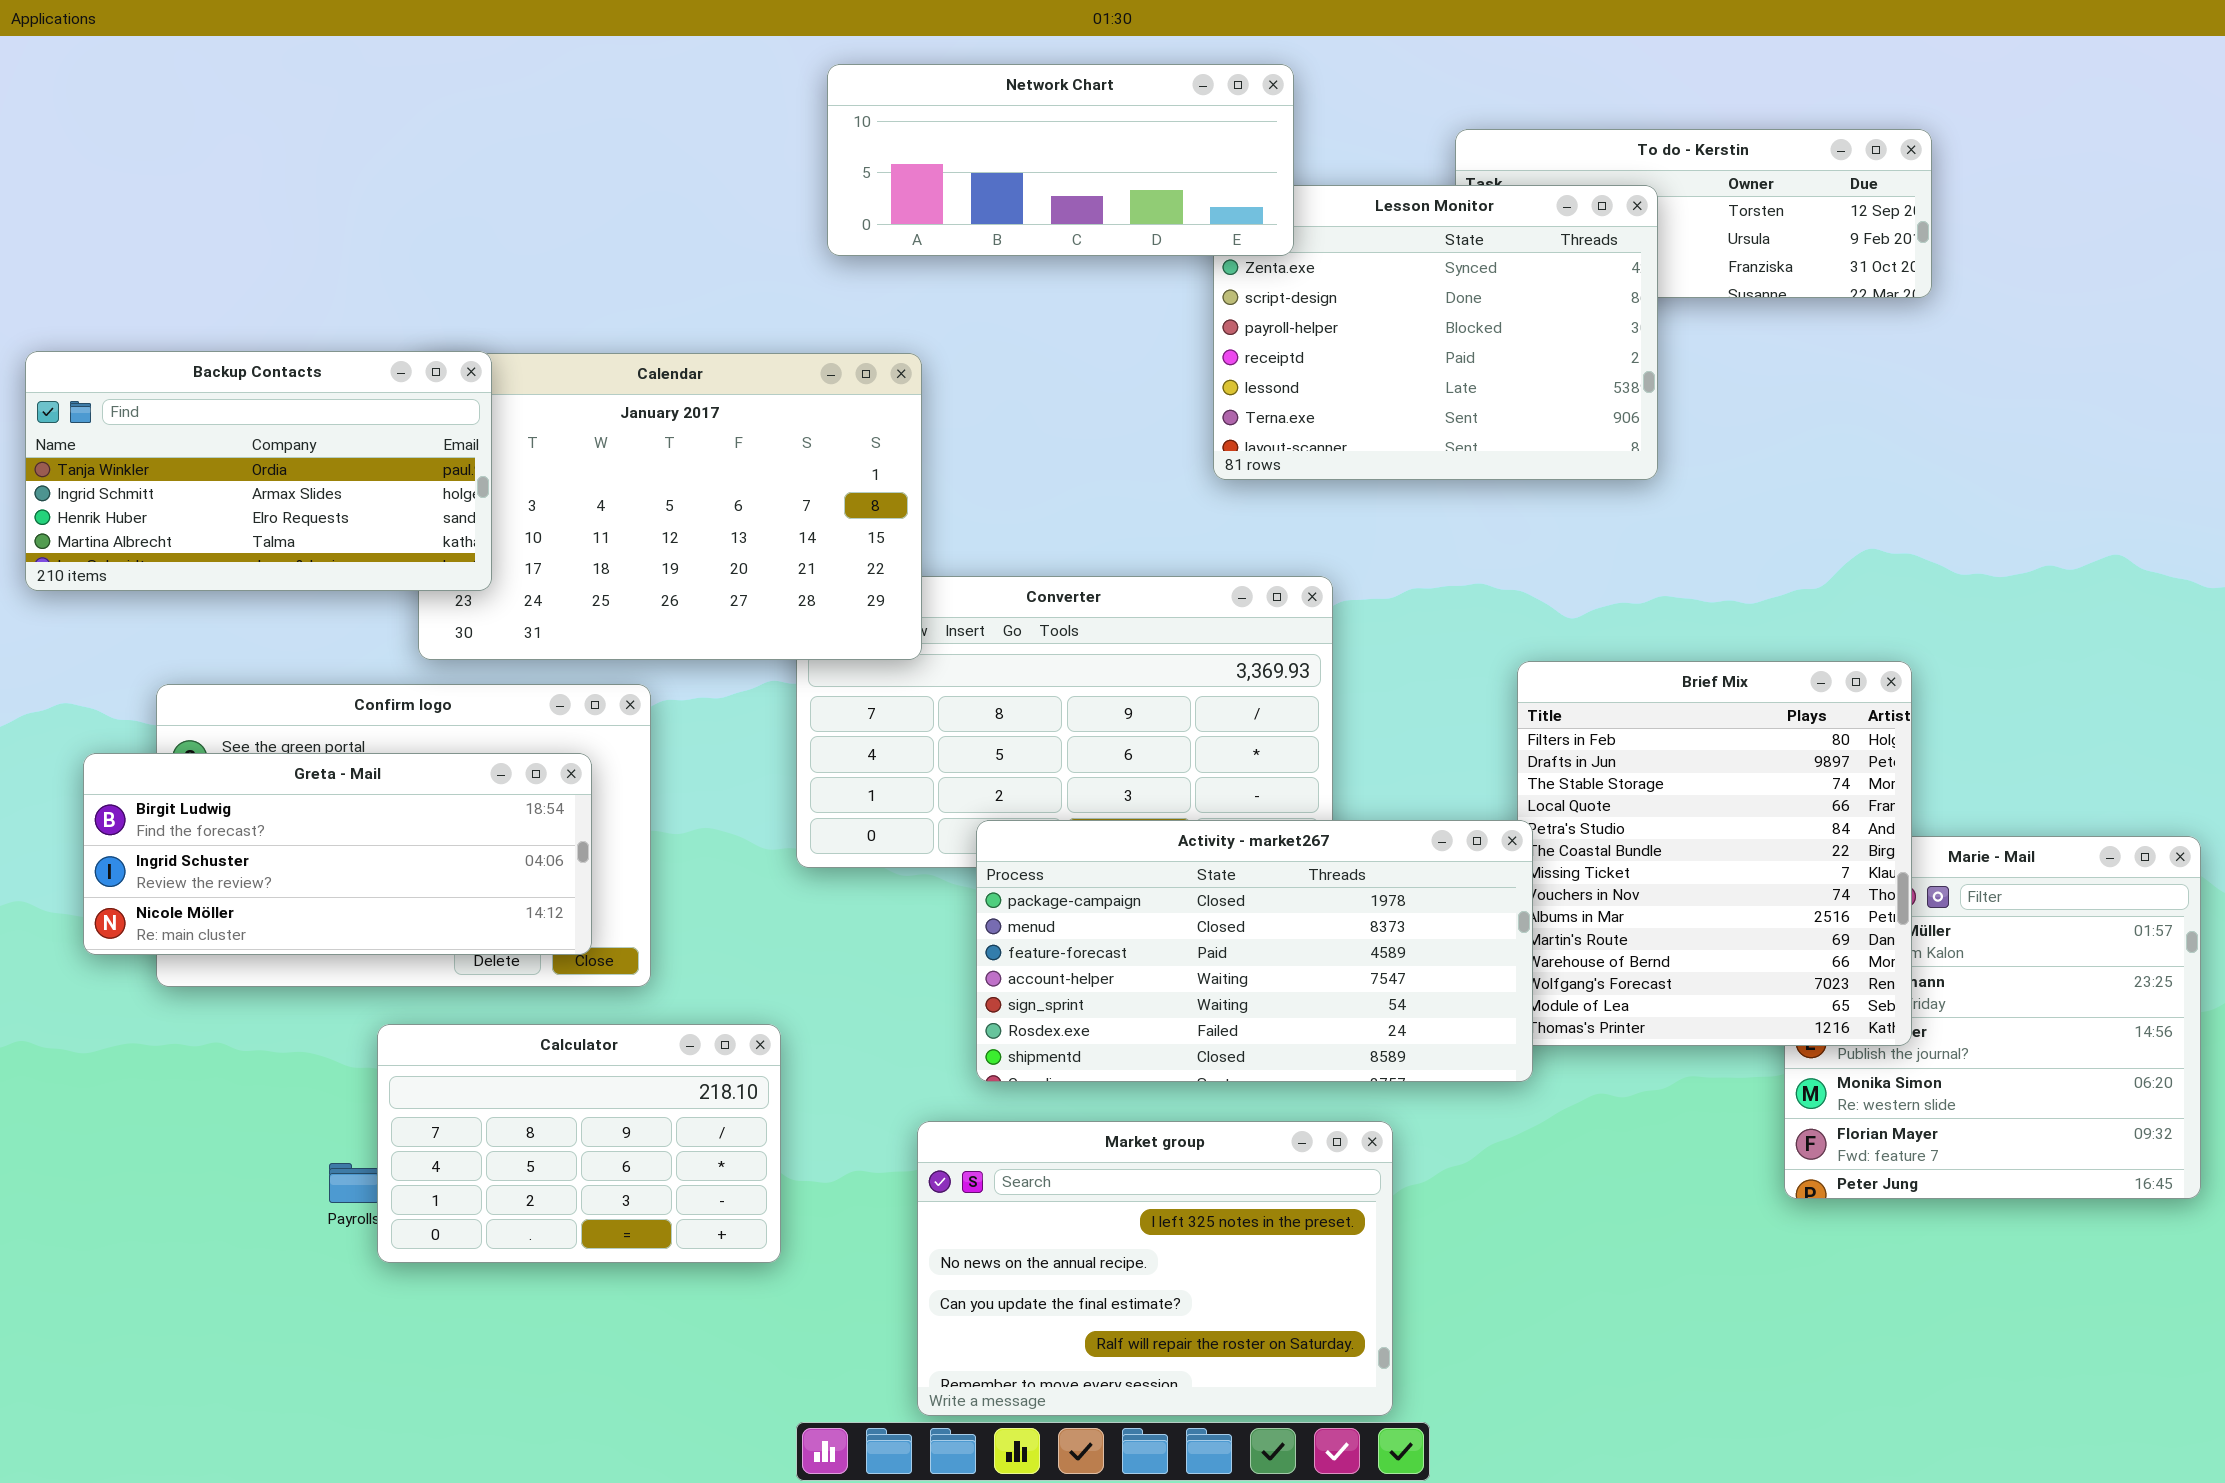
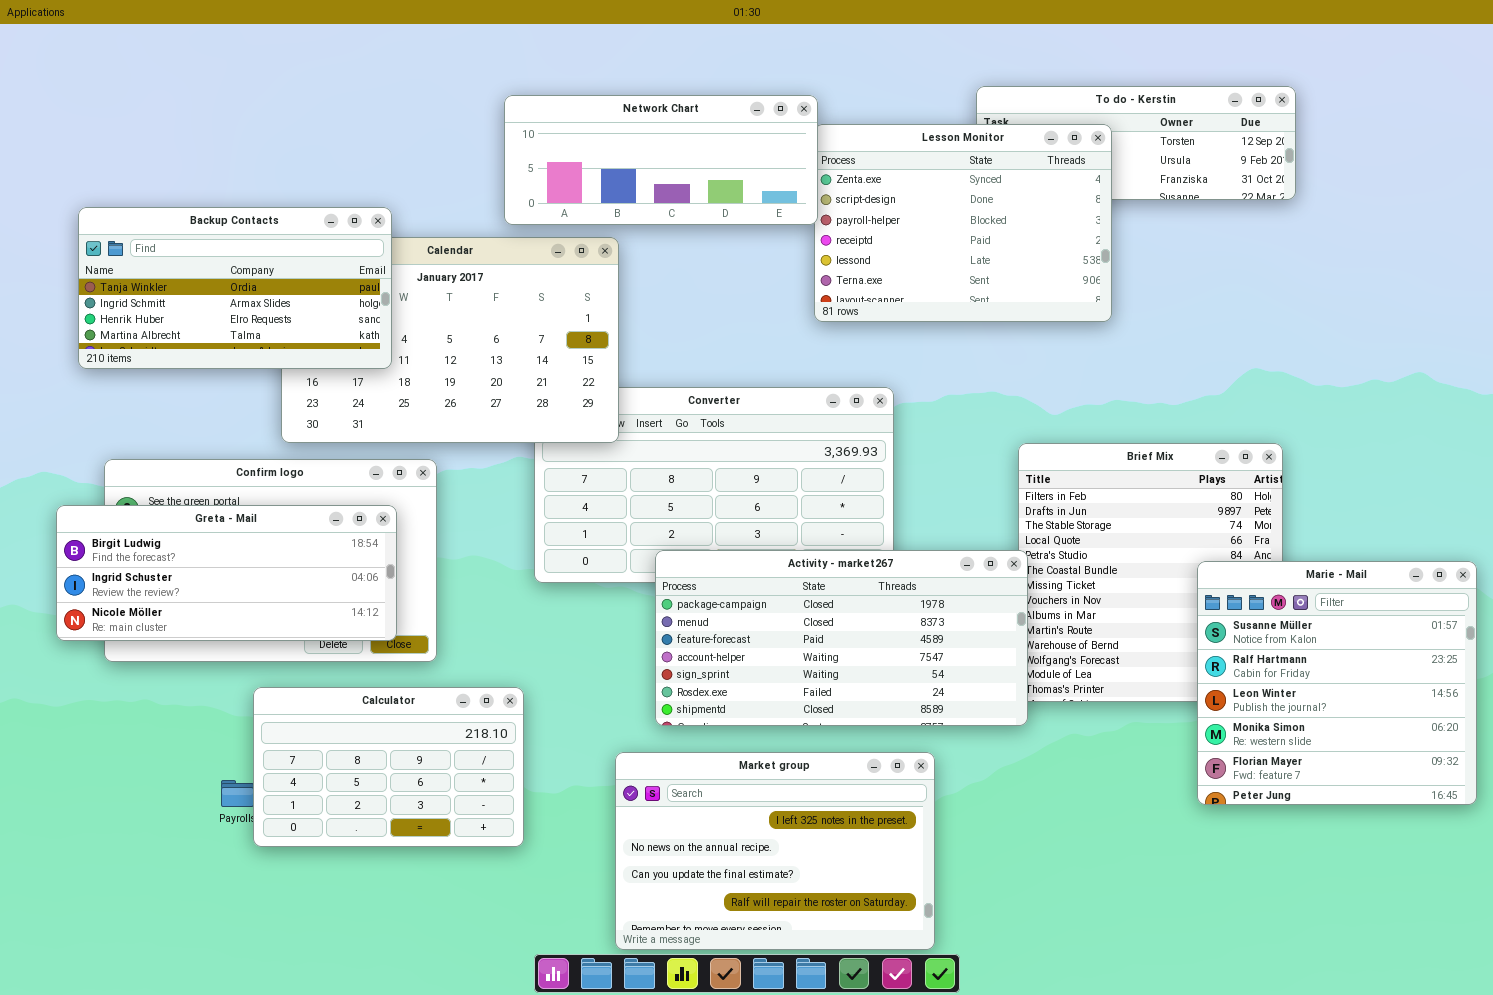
Network Chart: [827,64,1294,256] -> [504,95,818,225], moved
Backup Contacts: [25,351,492,591] -> [78,207,392,369], moved
Marie - Mail: [1784,836,2201,1199] -> [1197,561,1477,805], raised

